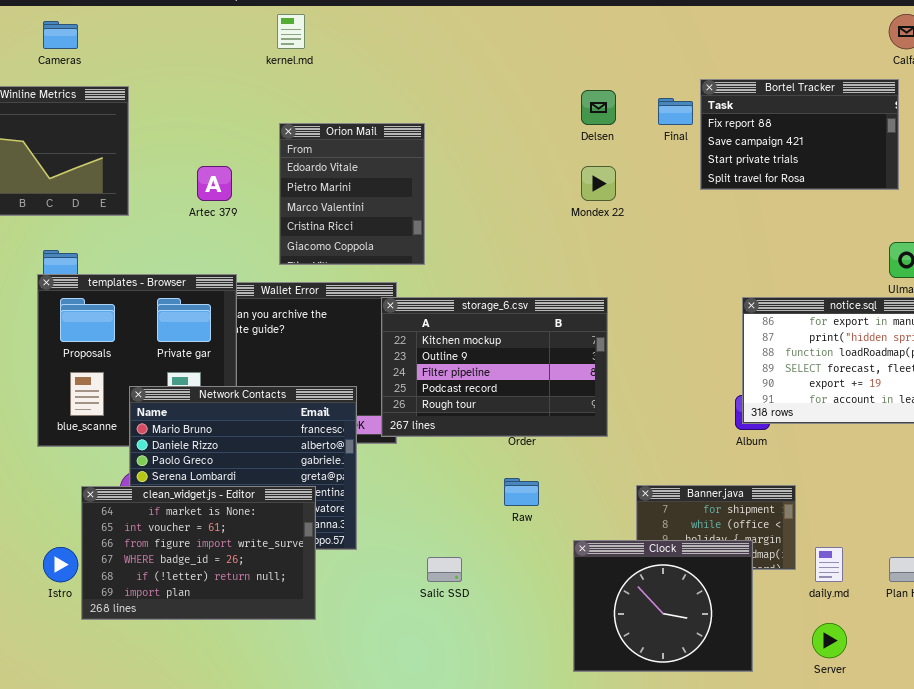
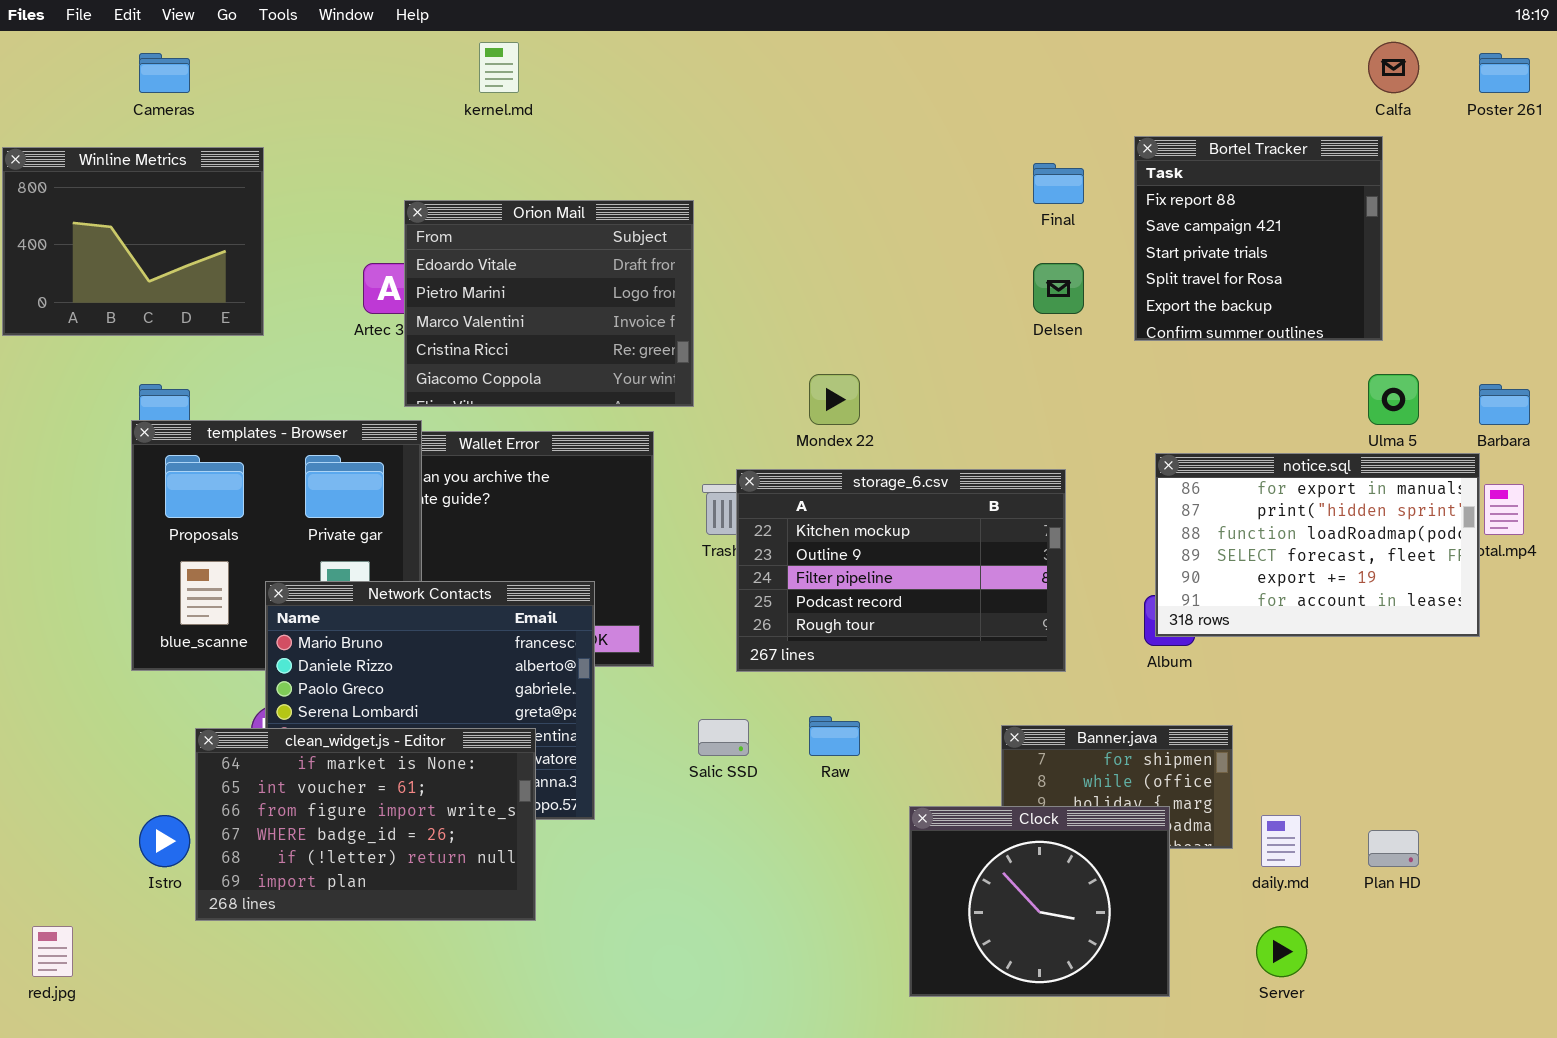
Bortel Tracker: [700,79,899,190] -> [1134,136,1383,341], resized
Delsen: [581,90,616,125] -> [1033,263,1084,314], moved
Orion Mail: [279,123,425,265] -> [404,200,694,407], resized
Mondex 22: [581,166,616,201] -> [809,374,860,425], moved
storage_6.csv: [381,297,608,437] -> [736,469,1066,672], moved
Salic SSD: [427,557,462,582] -> [698,719,749,756], moved

